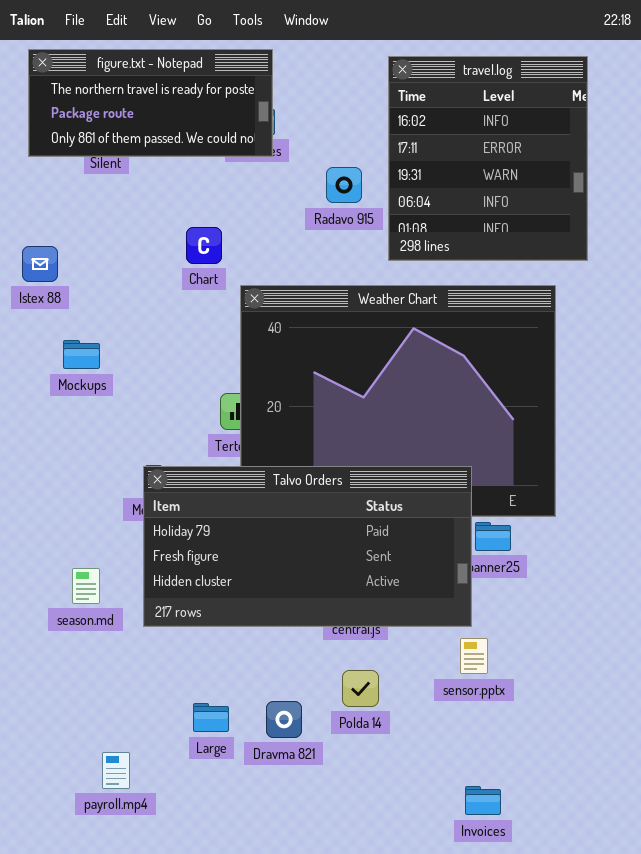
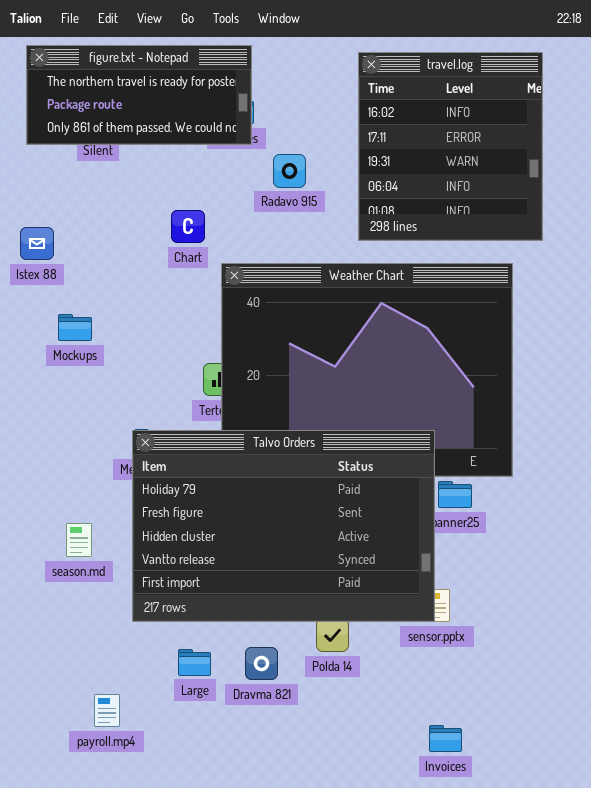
Radavo 915: [326,167,362,203] -> [273,154,306,188], moved
Talvo Orders: [143,466,472,627] -> [132,430,435,622], resized

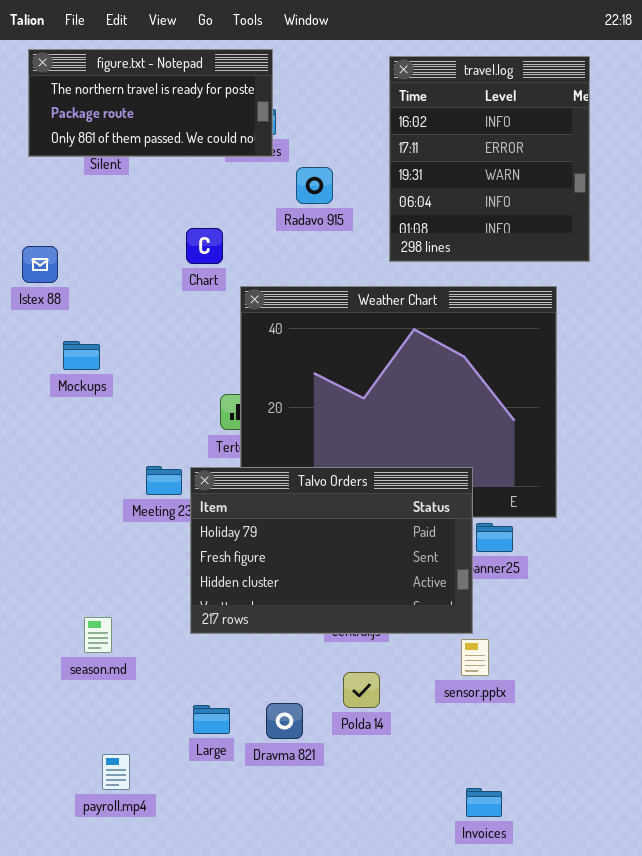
Talvo Orders: [132,430,435,622] -> [190,467,473,634], resized
season.md: [66,523,92,557] -> [84,617,112,653], moved

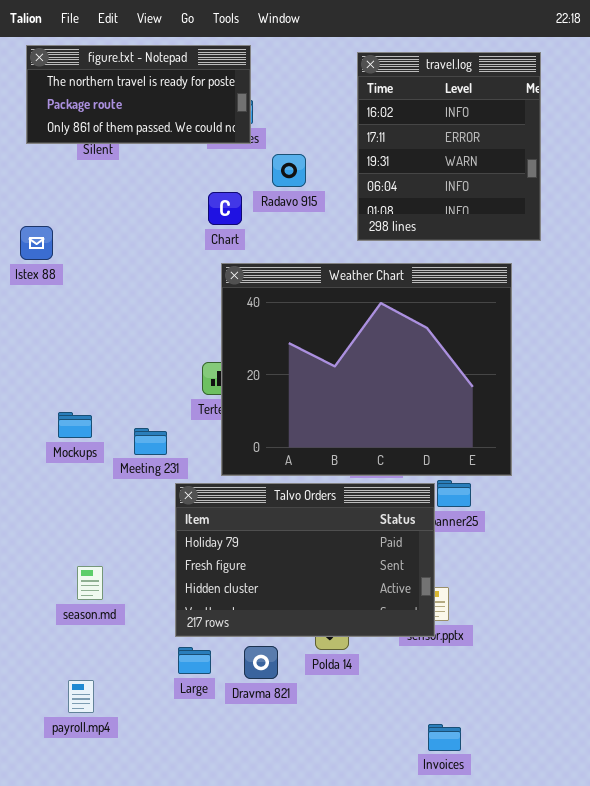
Chart: [186,228,223,264] -> [208,192,242,225], moved
Mockups: [63,341,100,370] -> [58,412,92,438], moved
Talvo Orders: [190,467,473,634] -> [175,483,435,637], moved
payroll.mp4: [102,754,130,790] -> [68,680,94,713], moved

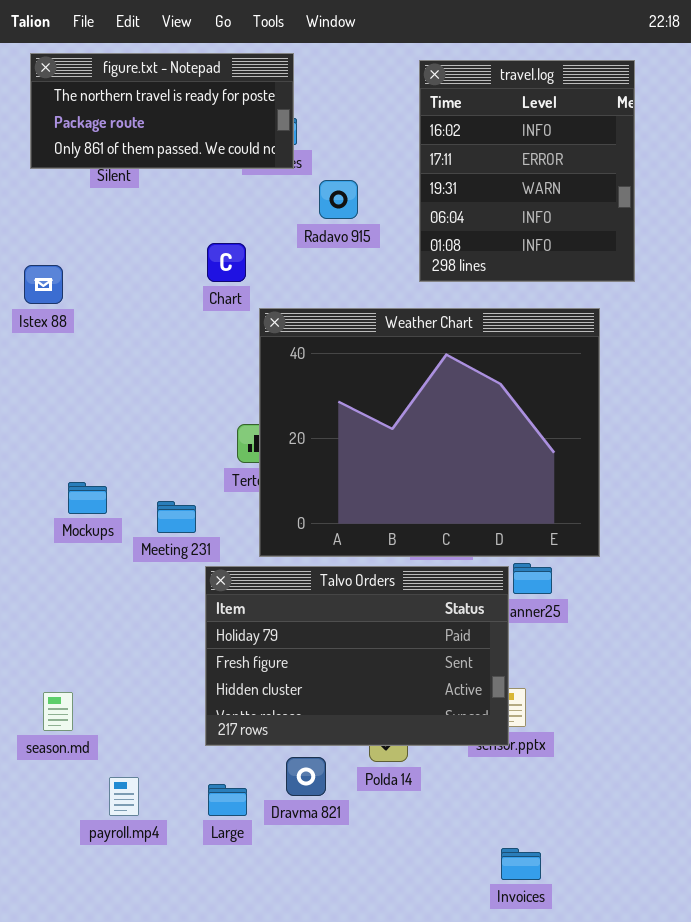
Chart: [208,192,242,225] -> [207,243,246,282], moved
season.md: [77,566,103,600] -> [43,692,73,731], moved
Large: [178,647,211,674] -> [208,784,247,816], moved
payroll.mp4: [68,680,94,713] -> [109,777,139,816], moved

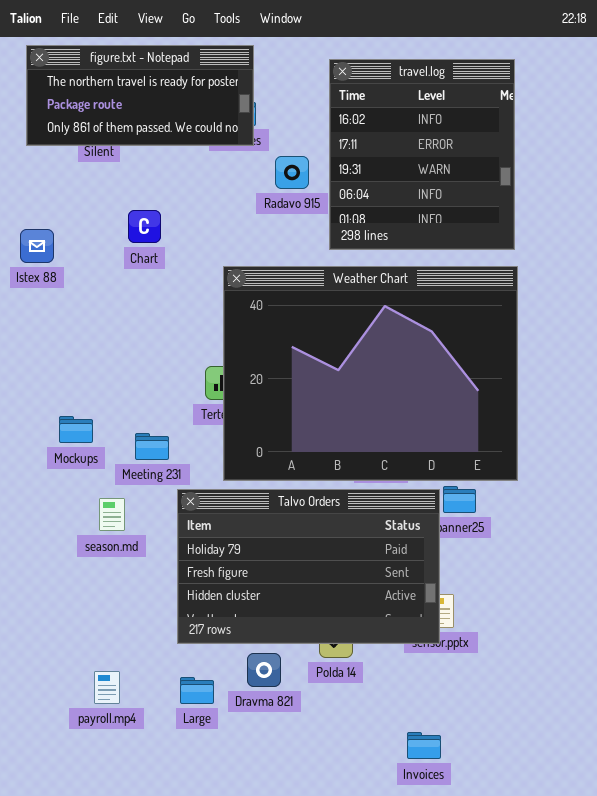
travel.log: [419,60,635,282] -> [329,59,515,250], moved
Chart: [207,243,246,282] -> [128,210,161,243], moved
season.md: [43,692,73,731] -> [99,498,125,531], moved
Invoices: [501,848,541,880] -> [407,732,441,759], moved

